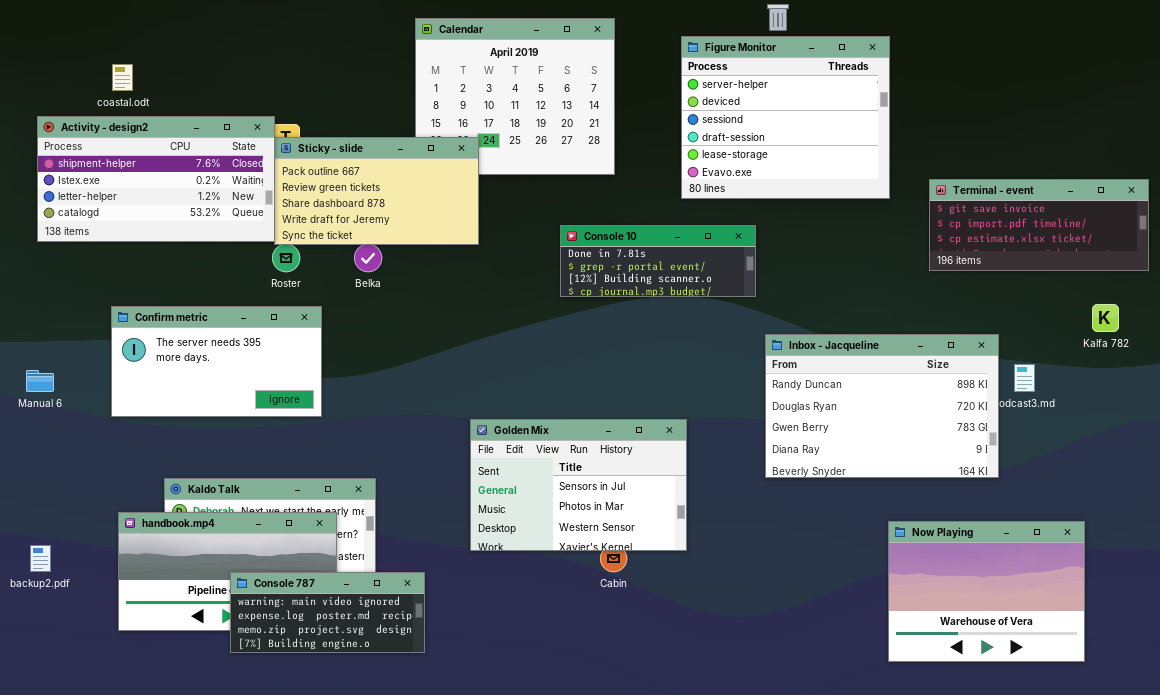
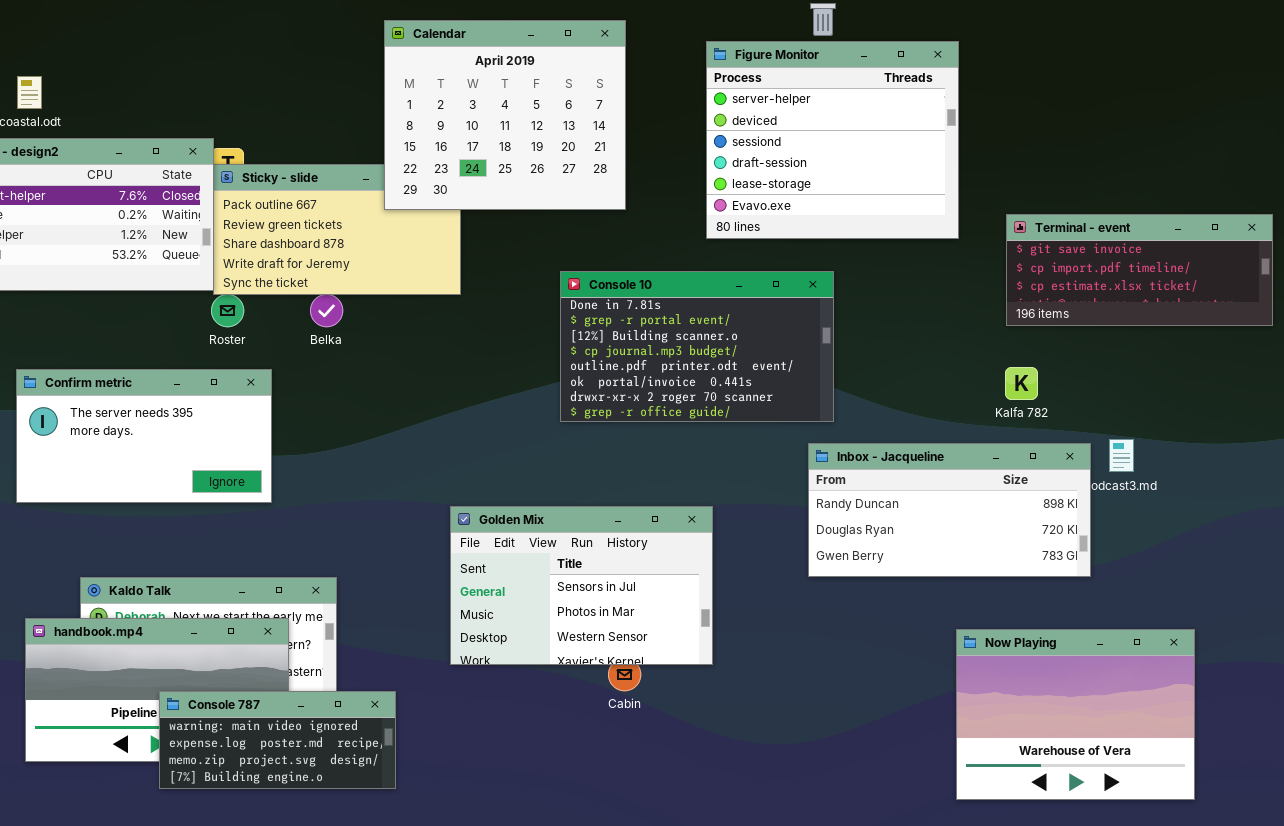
Calendar: [415,18,615,175] -> [384,20,626,210], raised
Console 10: [560,225,756,297] -> [560,271,834,422], resized
Kalfa 782: [1092,304,1119,332] -> [1005,367,1038,400], moved
Inbox - Jacqueline: [765,334,999,478] -> [808,443,1091,577], resized

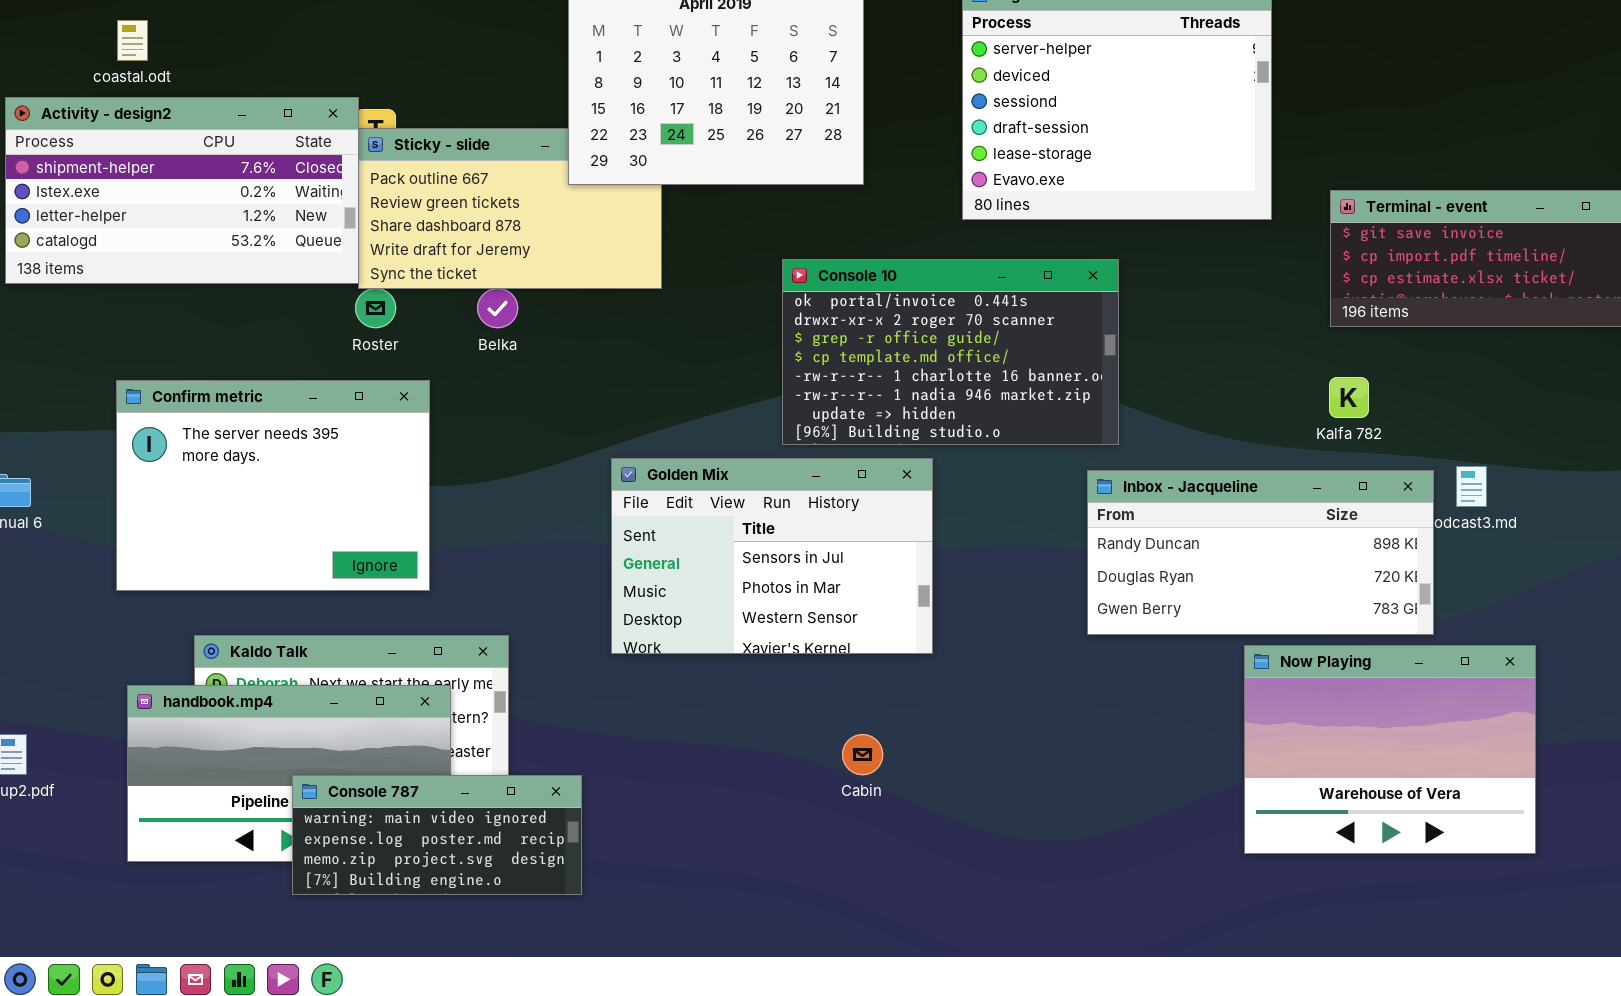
Console 10: [560,271,834,422] -> [782,259,1119,445], scrolled down 5 rows
Confirm metric: [16,369,272,503] -> [116,380,430,591], resized
Golden Mix: [450,506,713,665] -> [611,458,933,654], moved
Now Playing: [956,629,1195,800] -> [1244,645,1536,854], moved

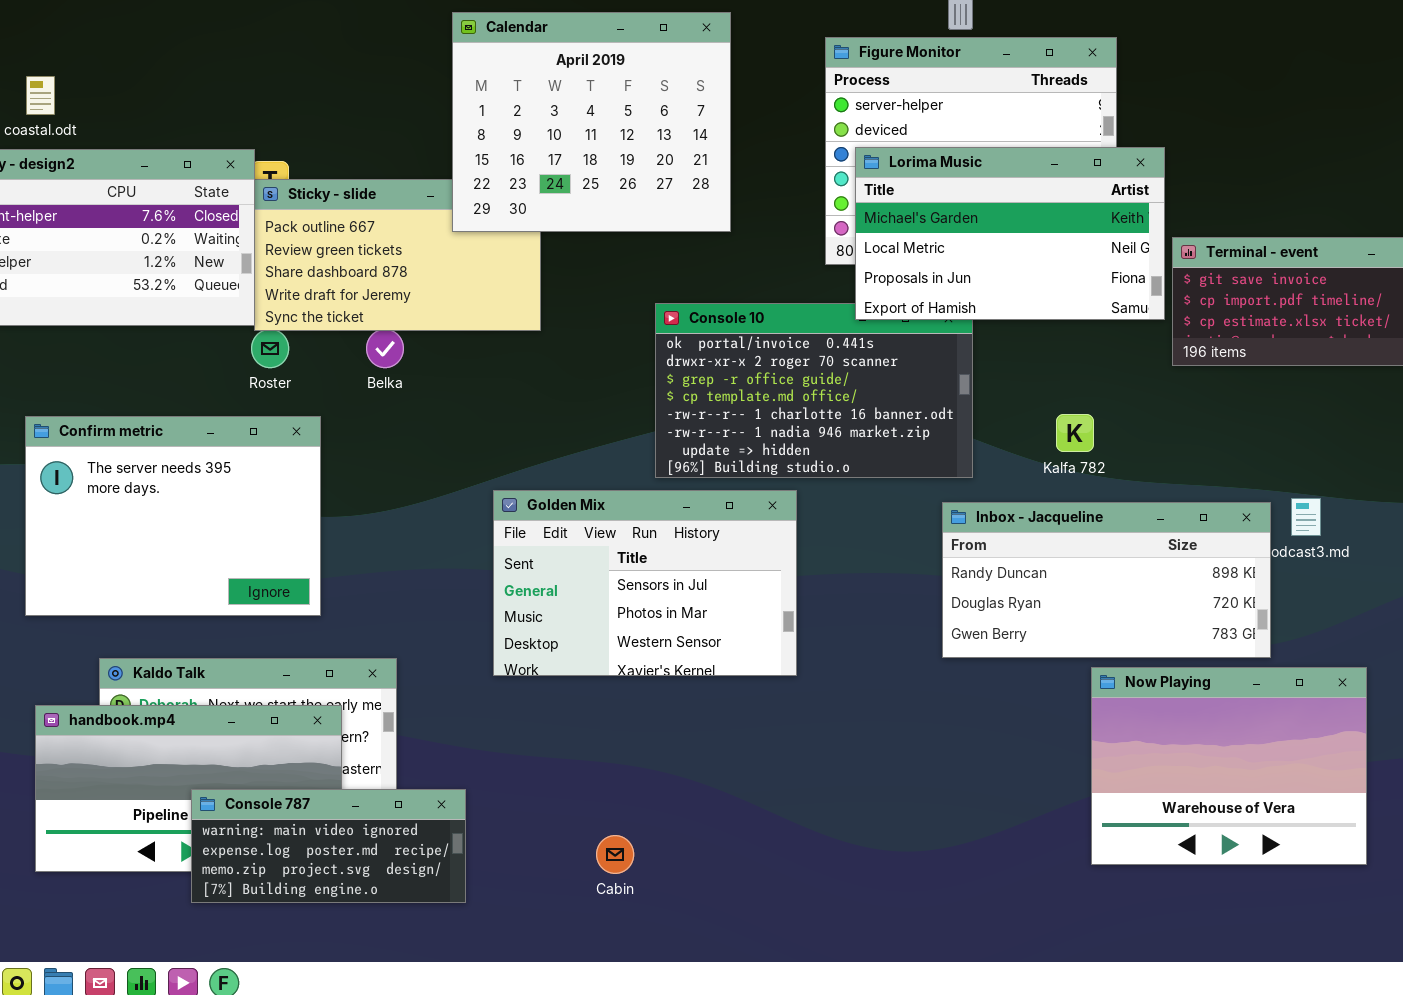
Lorima Music: none -> [855,147,1165,320], opened
Kalfa 782: [1329,377,1369,418] -> [1056,414,1094,452], moved
Cabin: [842,734,883,775] -> [596,835,634,874], moved

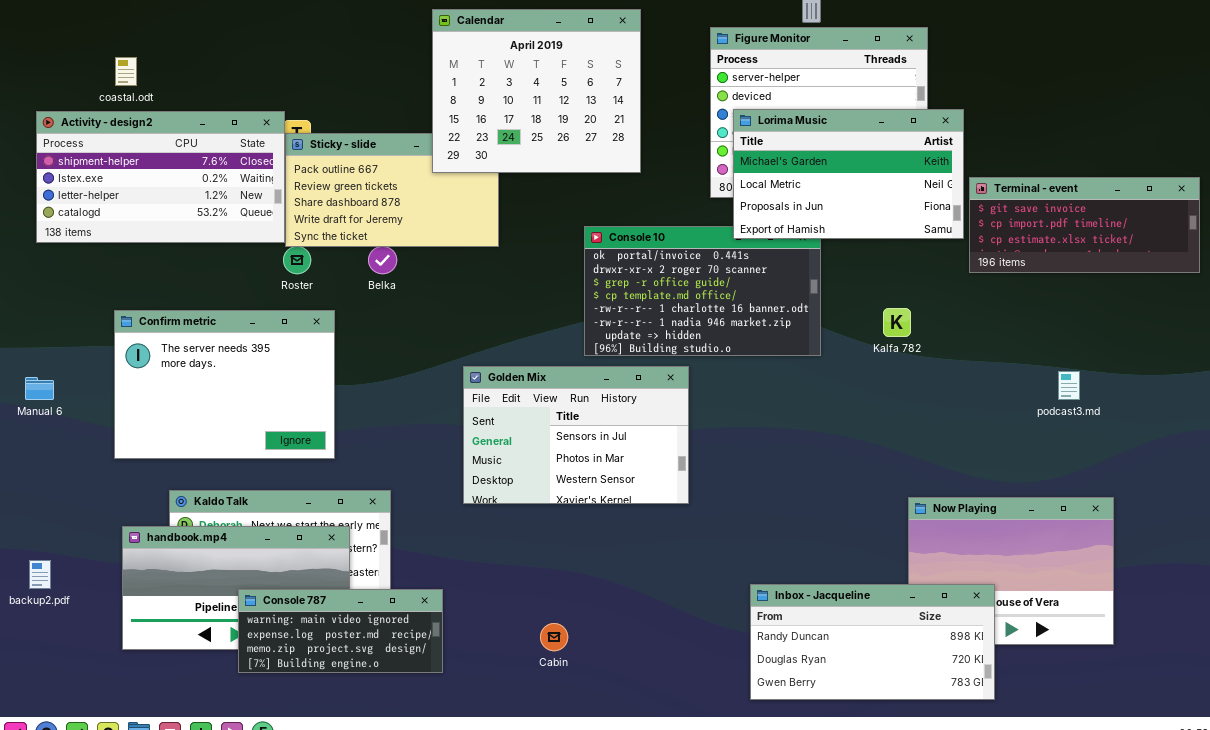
Inbox - Jacqueline: [942,502,1271,658] -> [750,584,995,700], moved

